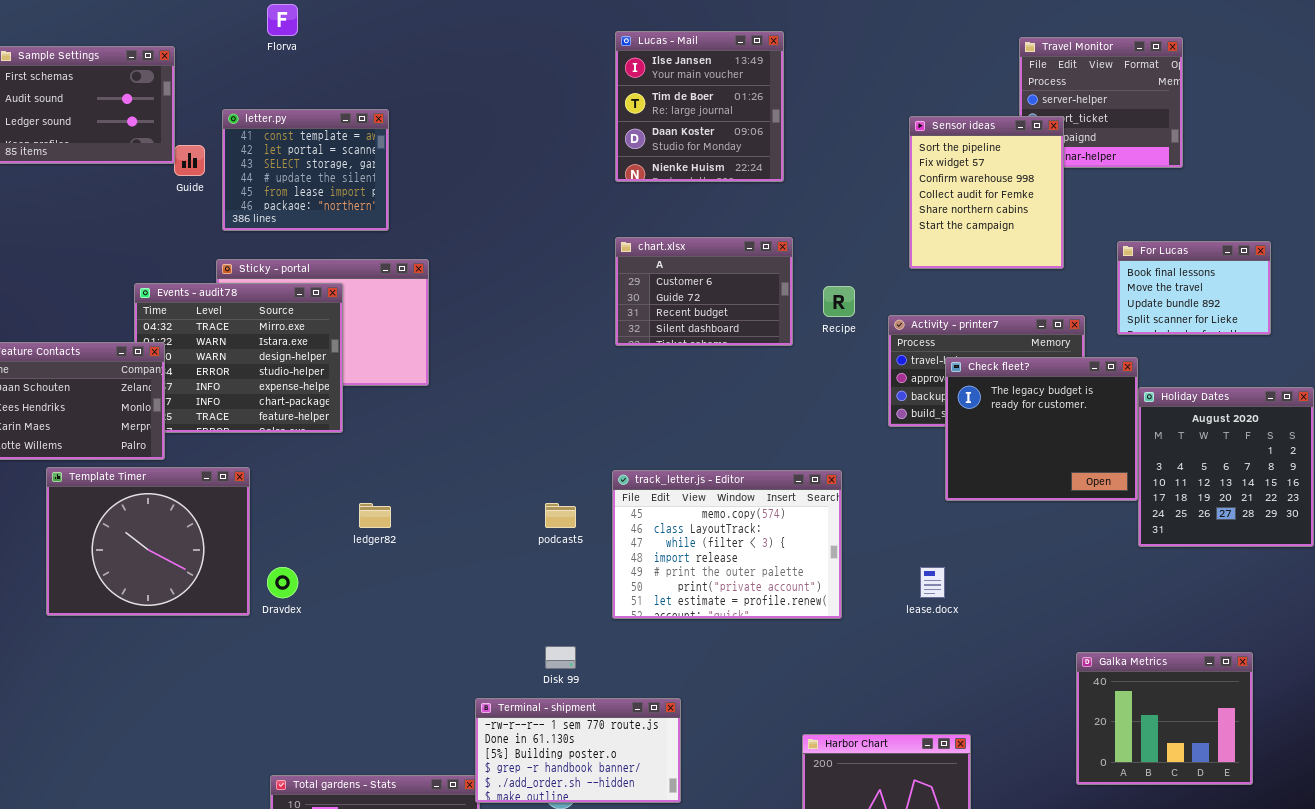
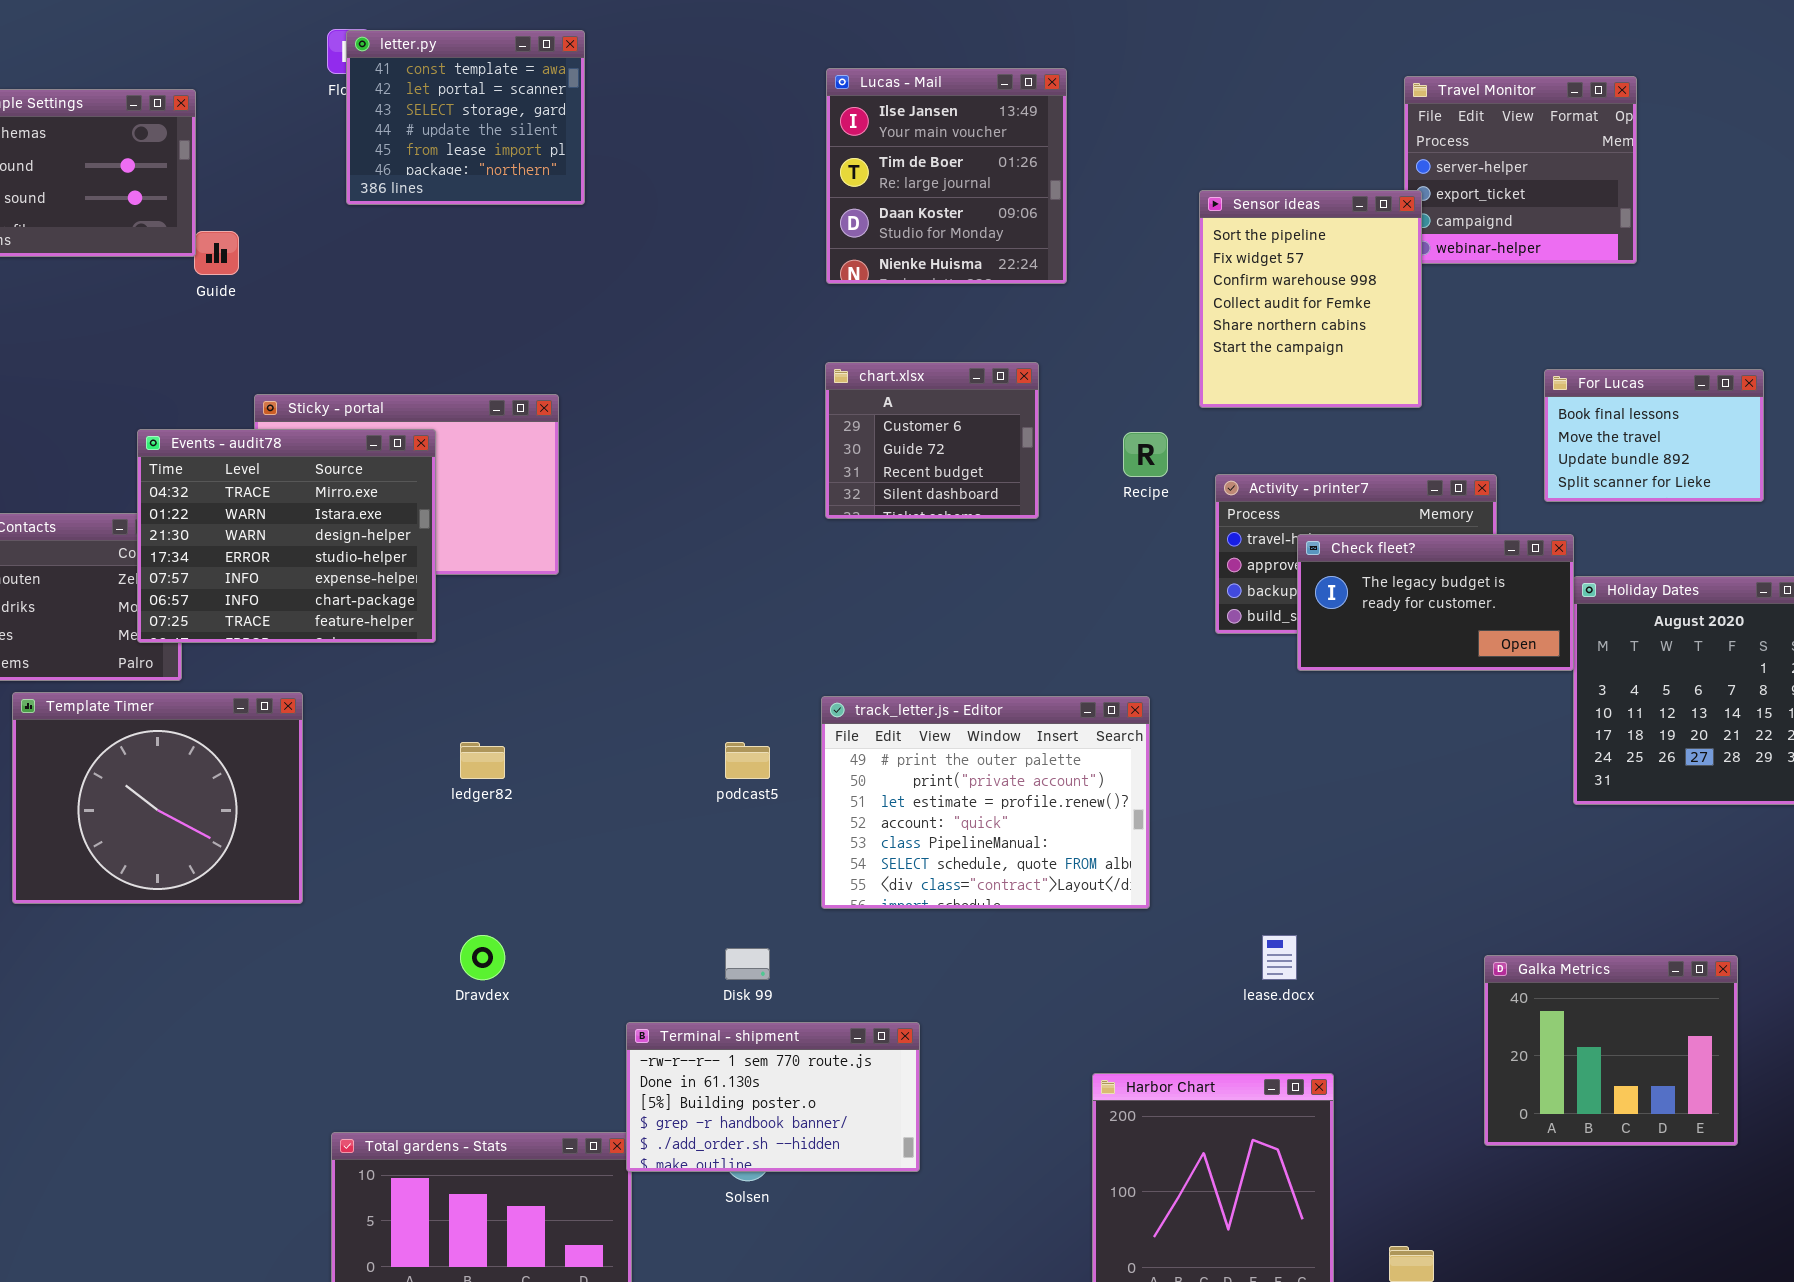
letter.py: [222,109,389,231] -> [346,30,585,205], moved
Sensor ideas: [909,116,1064,269] -> [1199,190,1422,408], moved
chart.xlsx: [615,237,793,346] -> [825,362,1039,519], resized
Events - audit78: [134,283,343,433] -> [137,429,436,643], raised
Check fleet?: [945,357,1138,501] -> [1297,534,1574,671], resized
track_letter.js - Editor: [612,470,842,619] -> [821,696,1150,909], scrolled down 4 rows
Dravdex: [267,567,298,598] -> [460,935,505,980], moved
lease.docx: [920,567,945,598] -> [1262,935,1297,980], moved

